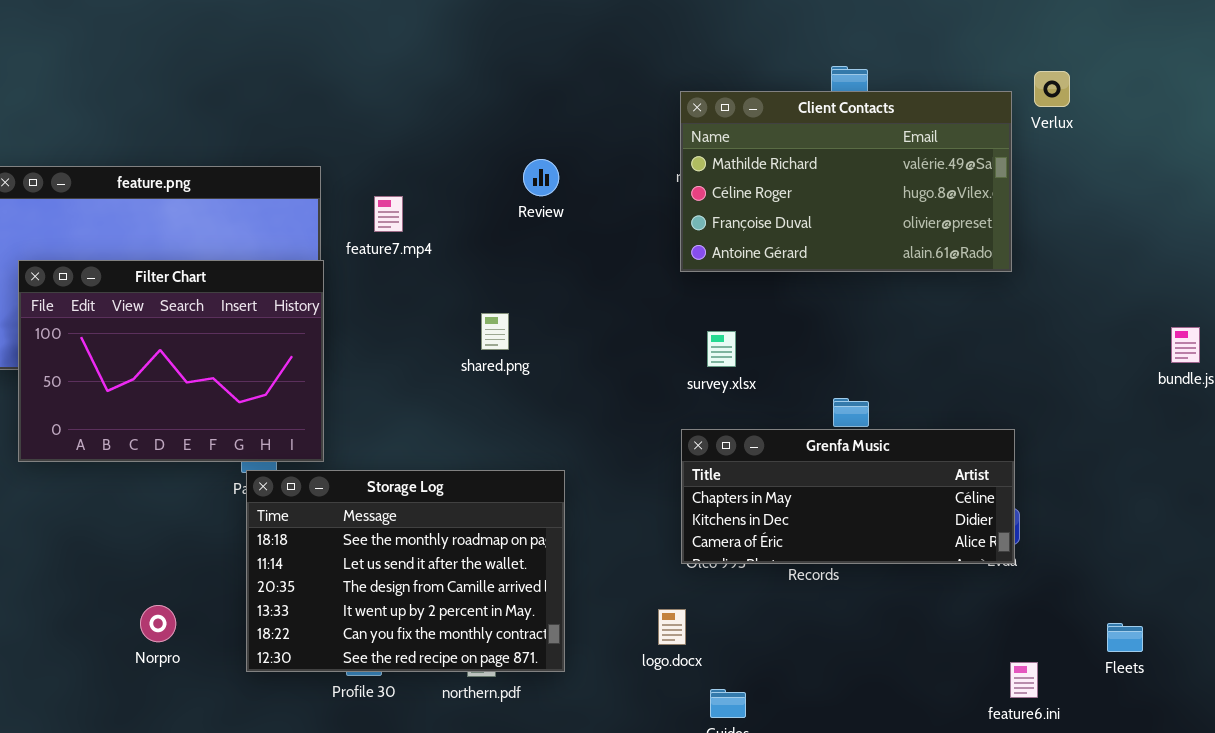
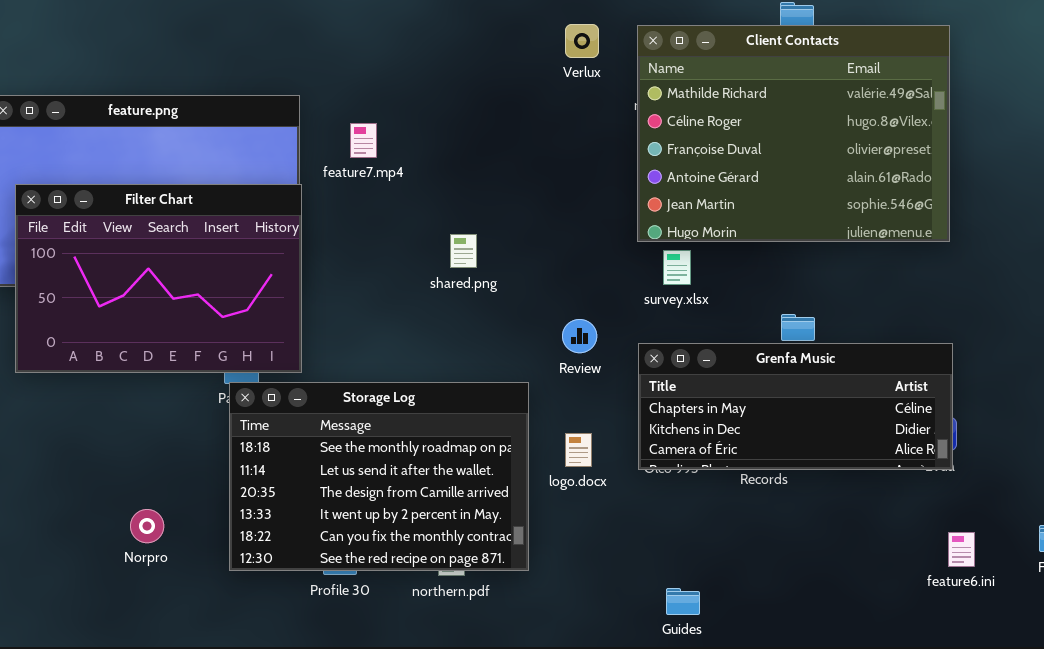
Verlux: [1034,71,1070,107] -> [565,24,599,58], moved
Client Contacts: [680,91,1012,272] -> [637,25,950,242], resized
Review: [523,159,559,196] -> [562,319,597,353], moved
logo.docx: [658,609,686,645] -> [565,433,592,467], moved
feature6.ini: [1010,662,1038,698] -> [948,532,975,567], moved

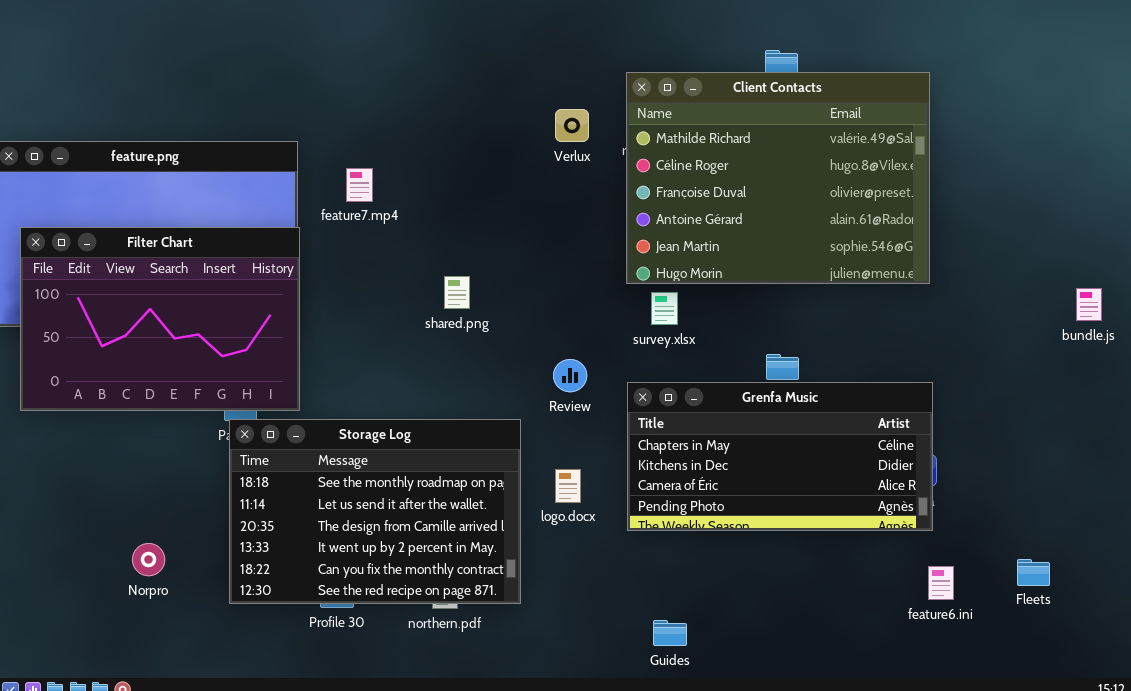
Verlux: [565,24,599,58] -> [555,109,589,142], moved
Grenfa Music: [638,343,953,470] -> [627,382,933,531], resized

